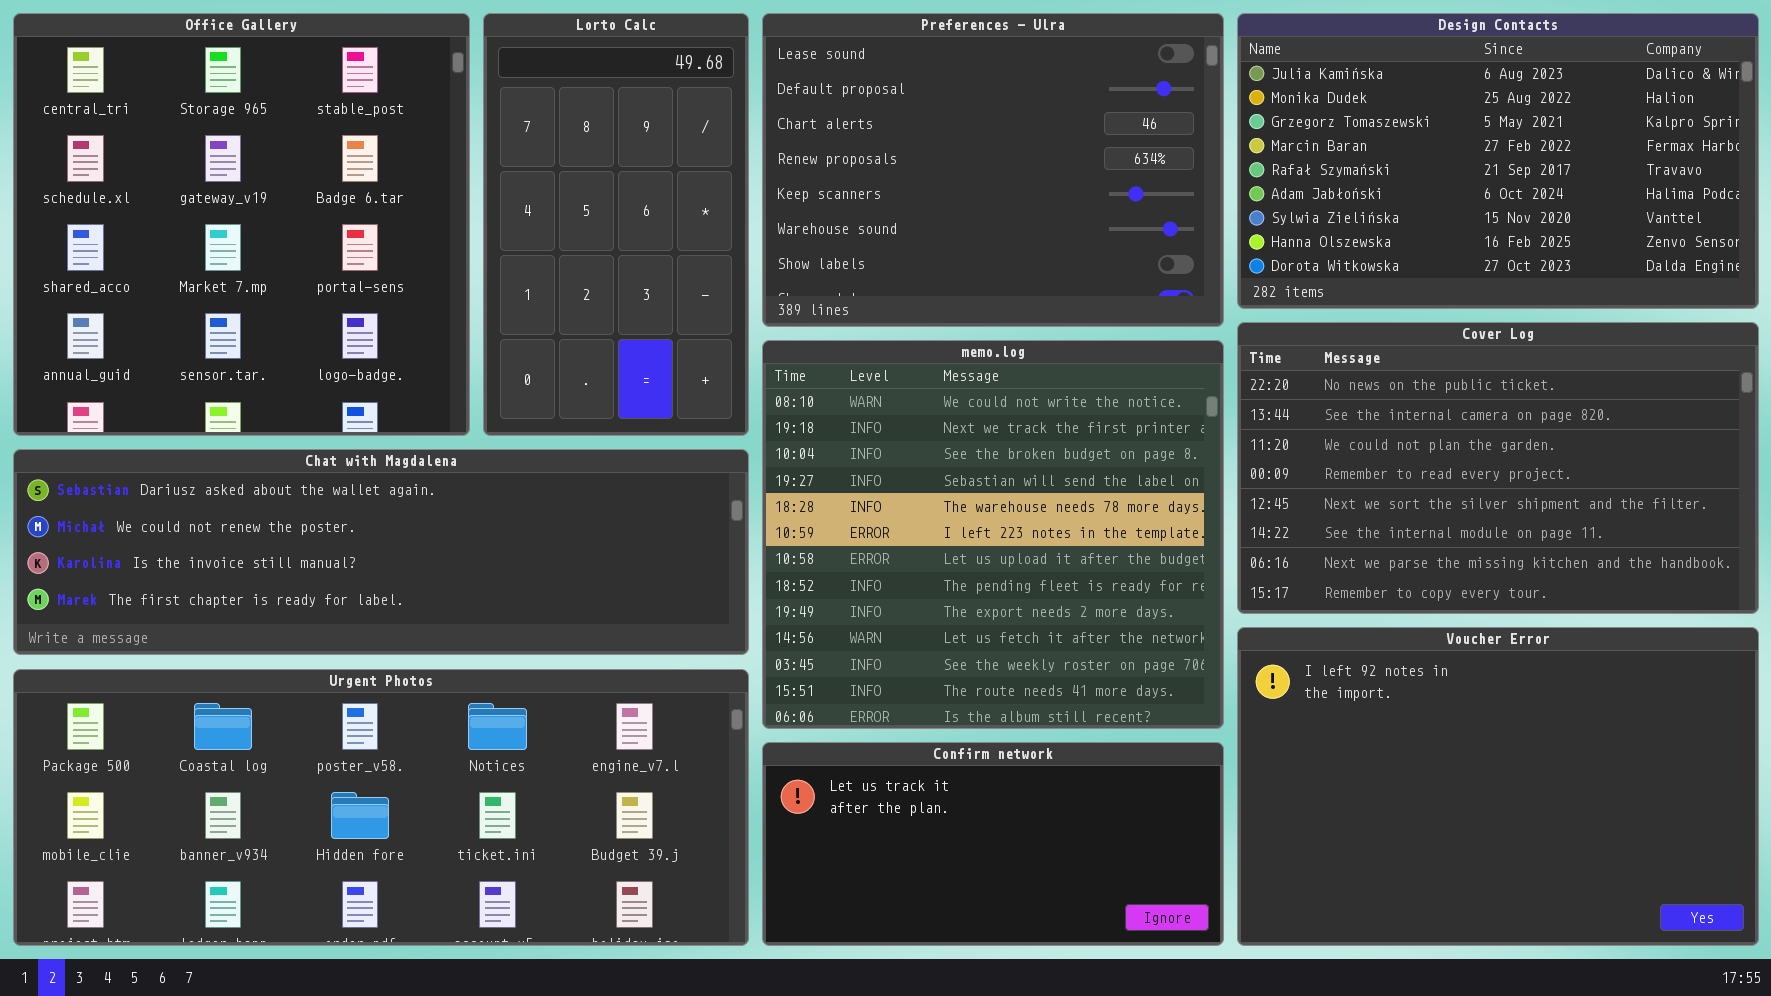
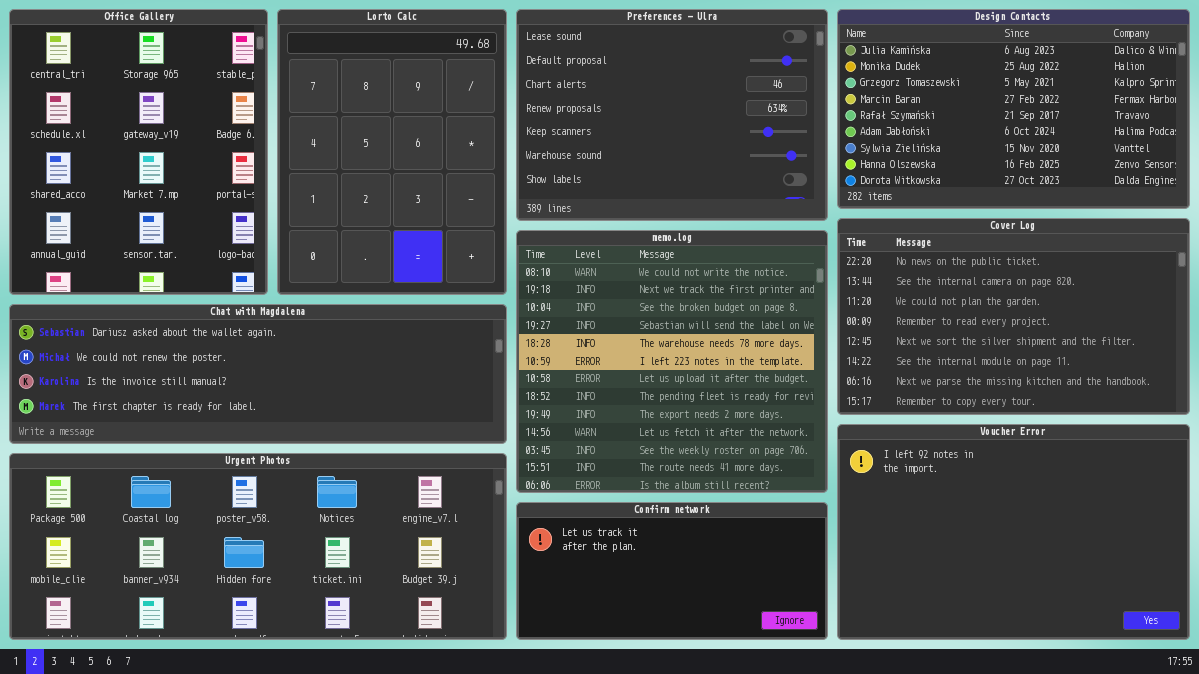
Office Gallery: [13,13,470,436] -> [9,9,268,295], resized
Lorto Calc: [483,13,749,436] -> [277,9,507,295], resized

